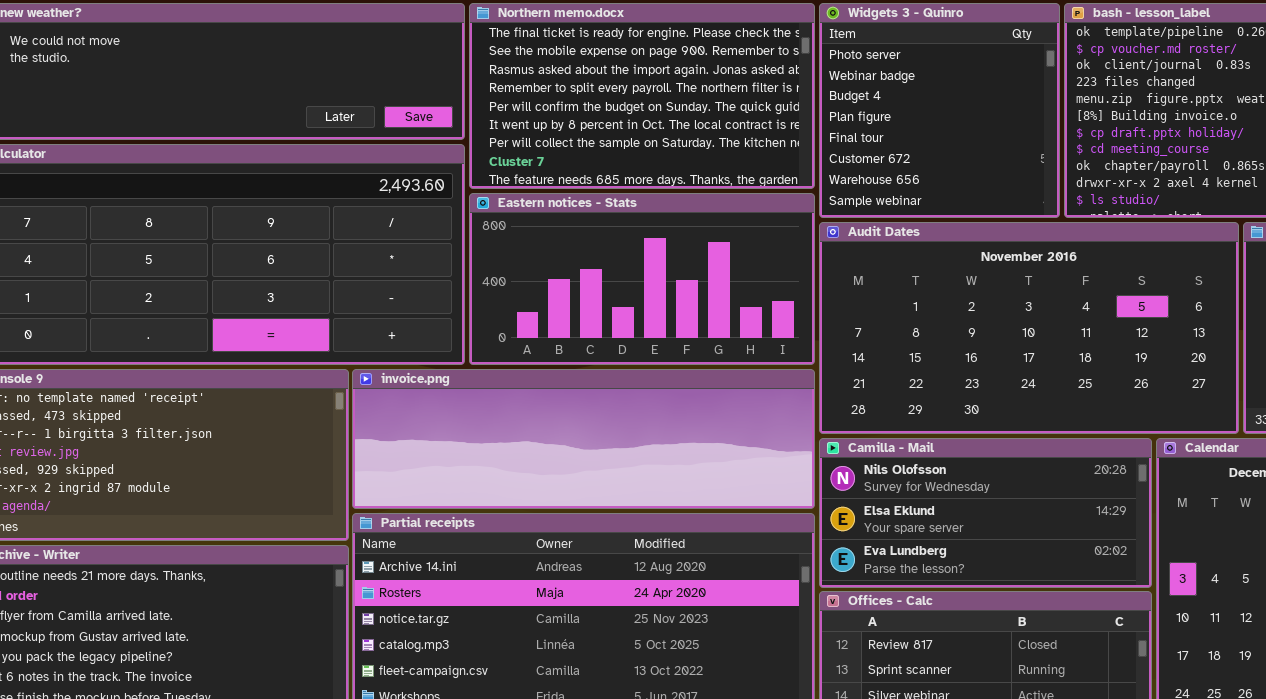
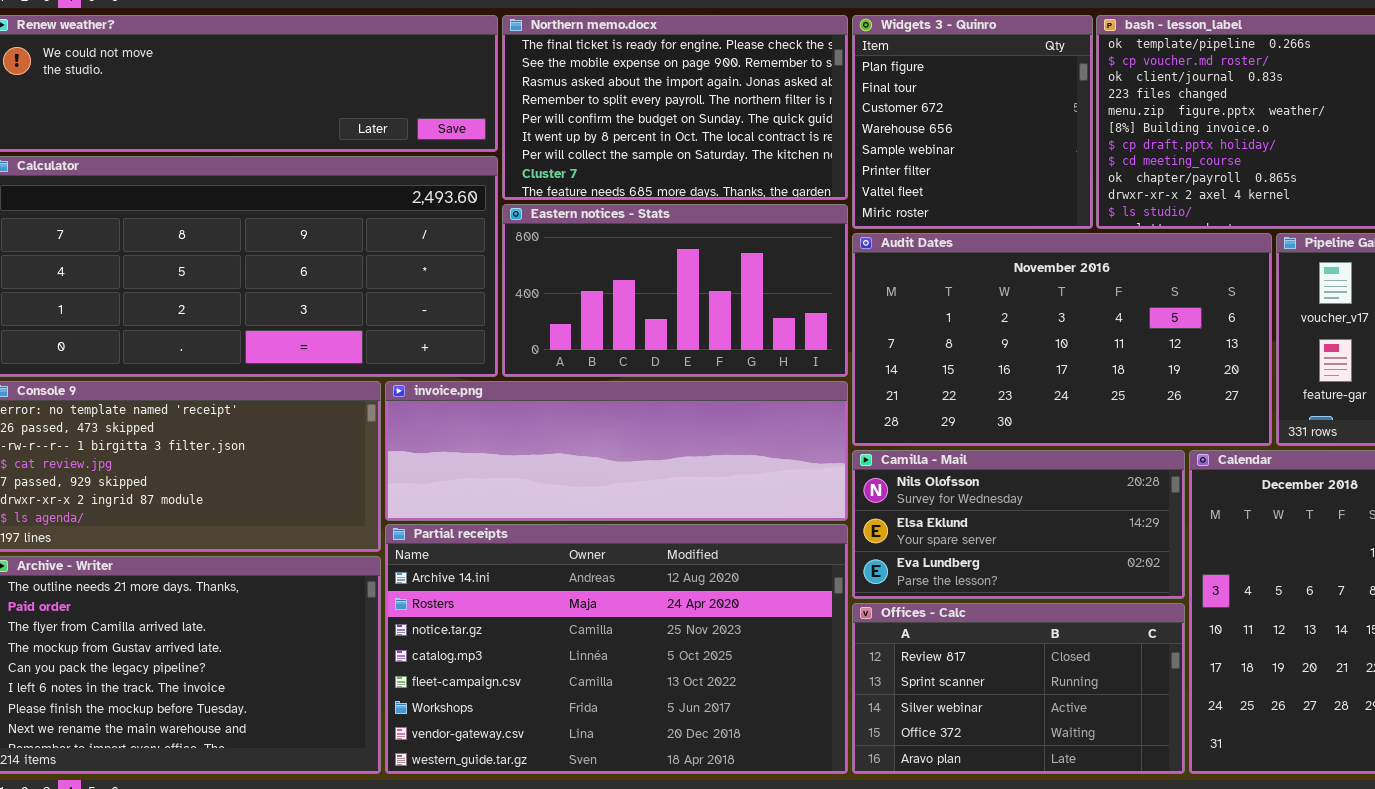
Widgets 3 - Quinro: [819,3,1060,218] -> [852,15,1093,229], scrolled down 3 rows

